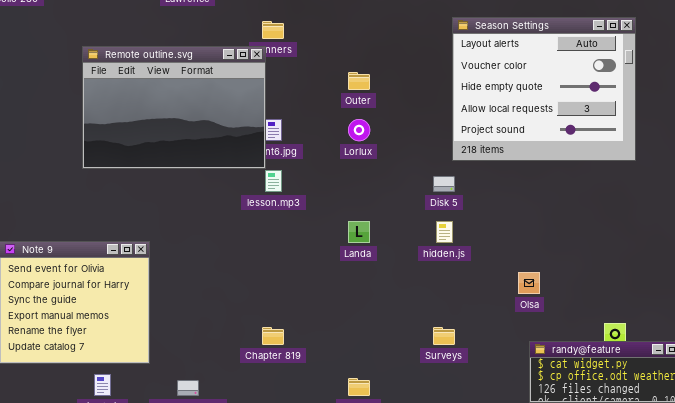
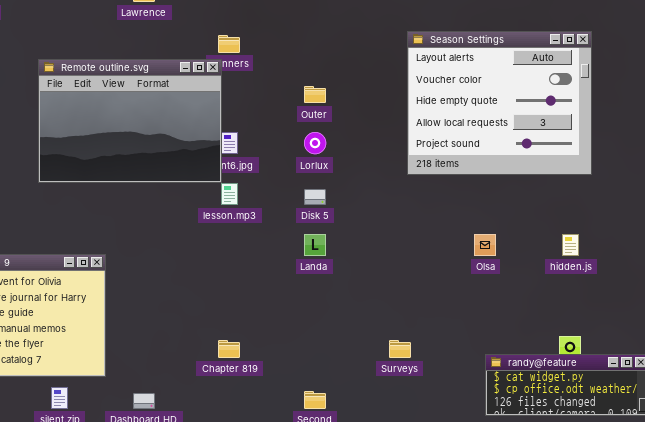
Disk 5: [433,176,455,192] -> [304,189,326,205], moved
hidden.js: [436,221,453,243] -> [562,234,579,256], moved
Olsa: [518,272,540,294] -> [474,234,496,256], moved

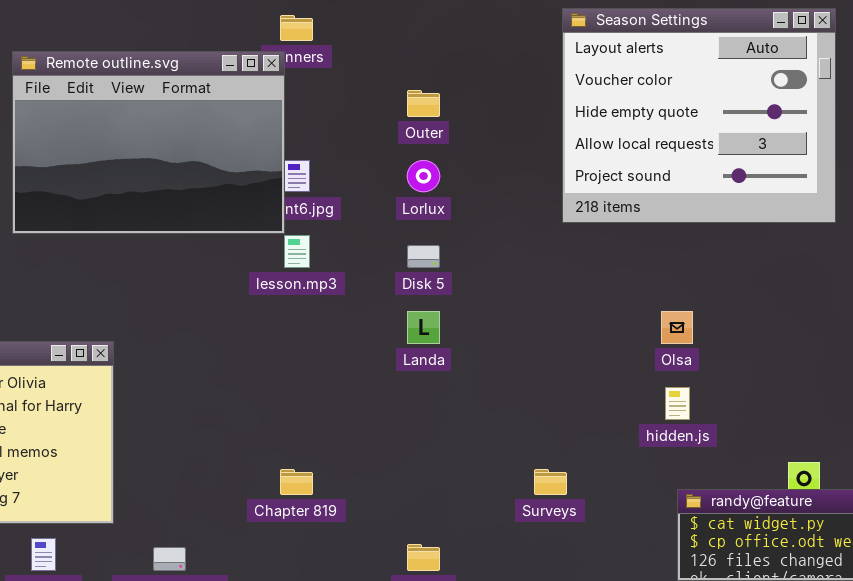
hidden.js: [562,234,579,256] -> [665,387,690,420], moved

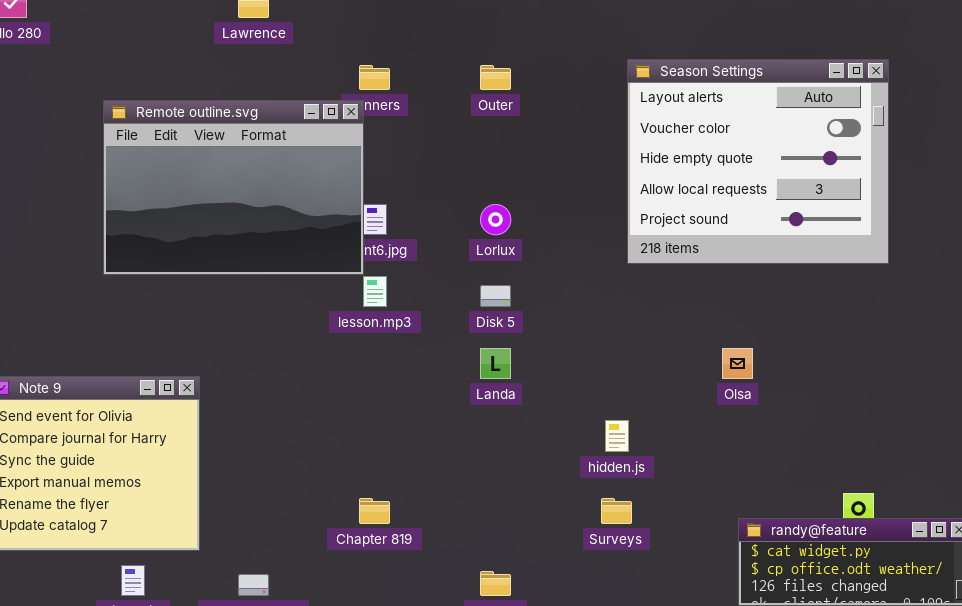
Outer: [407,90,440,117] -> [480,65,511,90], moved
hidden.js: [665,387,690,420] -> [605,420,629,452], moved

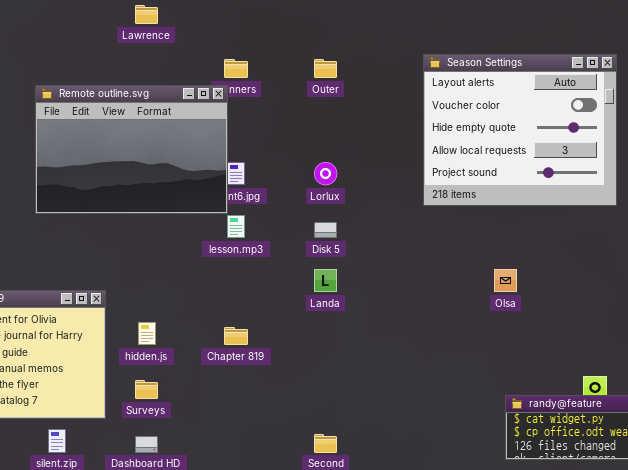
hidden.js: [605,420,629,452] -> [138,322,156,345], moved
Chapter 819: [359,498,390,524] -> [224,327,248,345], moved
Surveys: [601,498,632,524] -> [135,380,158,399], moved

